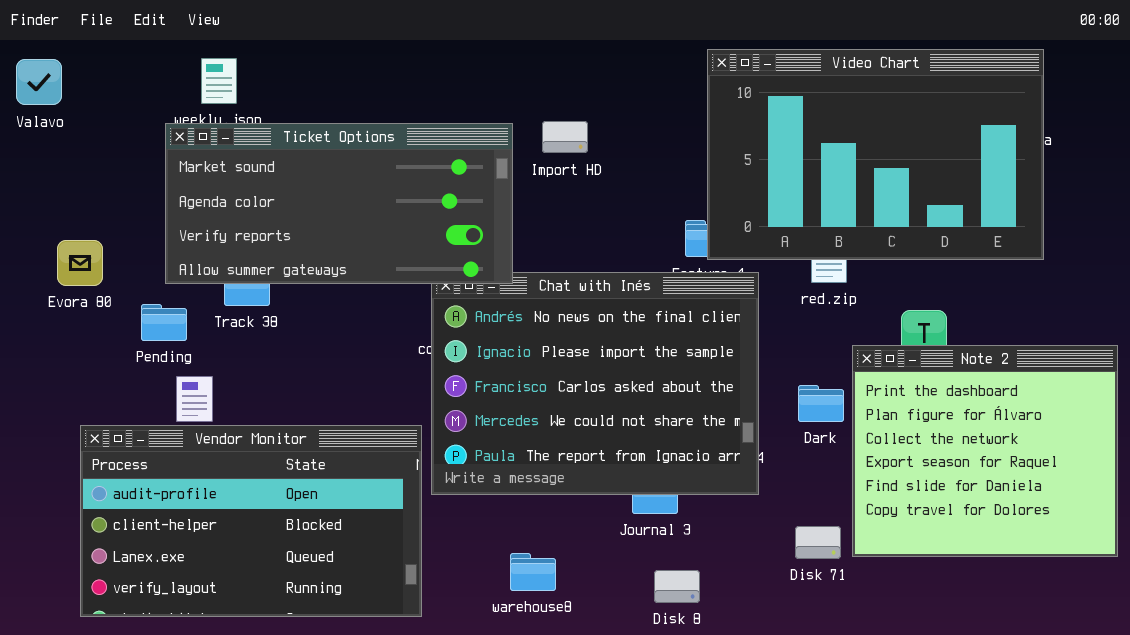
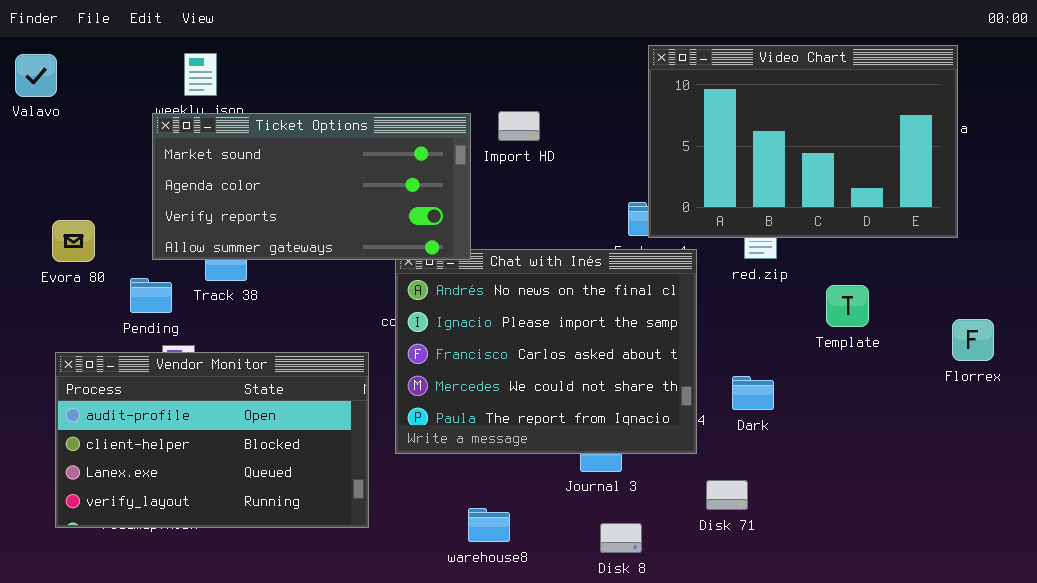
Note 2: [852,345,1118,557] -> none, closed
Dark: [798,385,844,422] -> [732,376,774,410], moved
Vendor Monitor: [80,425,422,617] -> [55,352,369,528], moved
Disk 71: [795,526,841,559] -> [706,480,748,510], moved

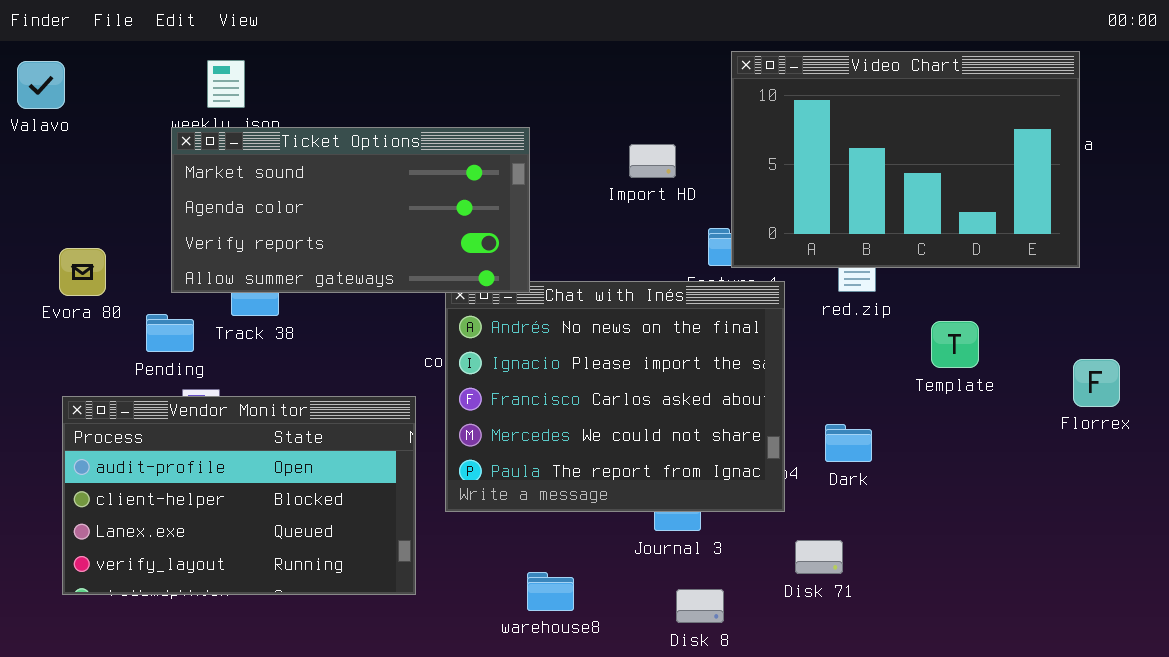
Import HD: [498,111,540,141] -> [629,144,676,178], moved

